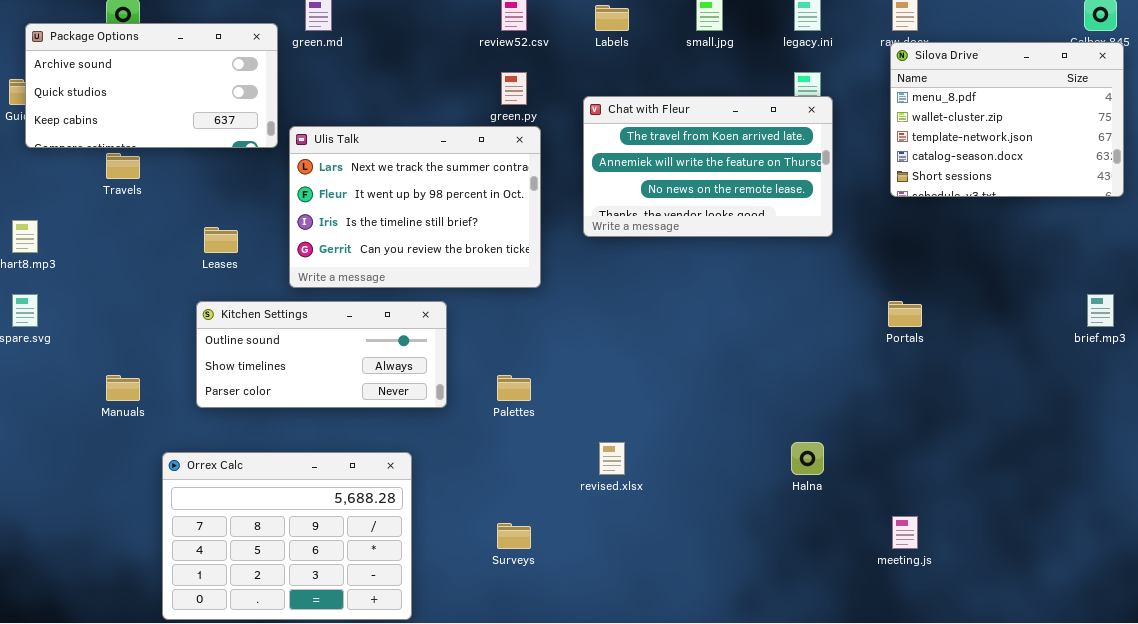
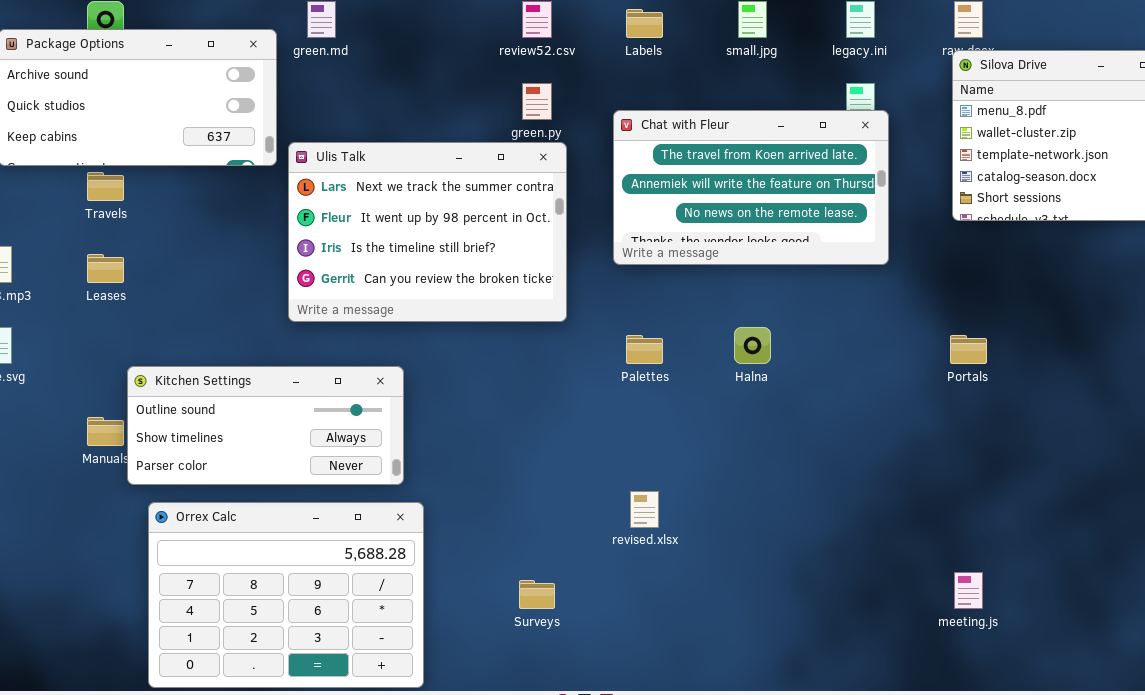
Leases: [204,227,238,253] -> [87,254,124,283], moved
Kitchen Settings: [196,301,447,408] -> [127,366,404,485], moved
Palettes: [497,375,531,401] -> [626,335,663,364], moved
Halna: [791,442,824,475] -> [734,327,771,364], moved

